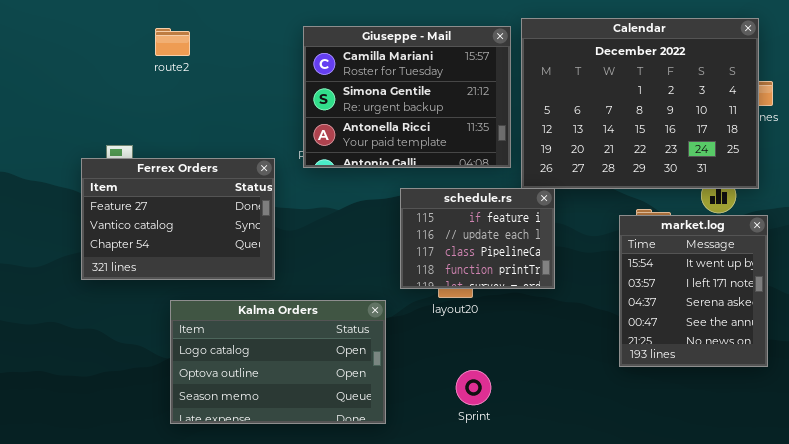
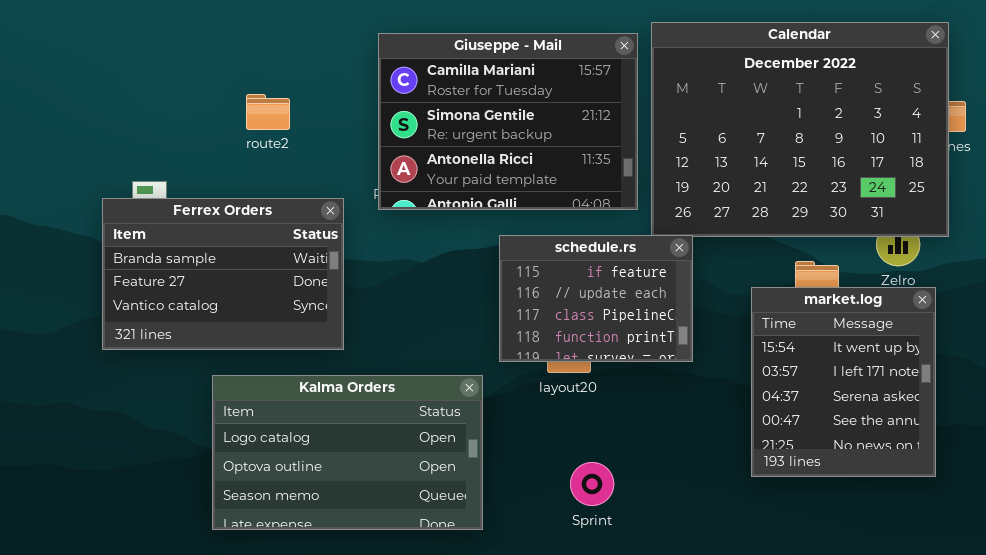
route2: [155,28,190,56] -> [246,94,290,130], moved
Ferrex Orders: [81,158,275,280] -> [102,198,344,350], scrolled up 1 row
market.log: [619,215,768,367] -> [751,287,936,477], moved

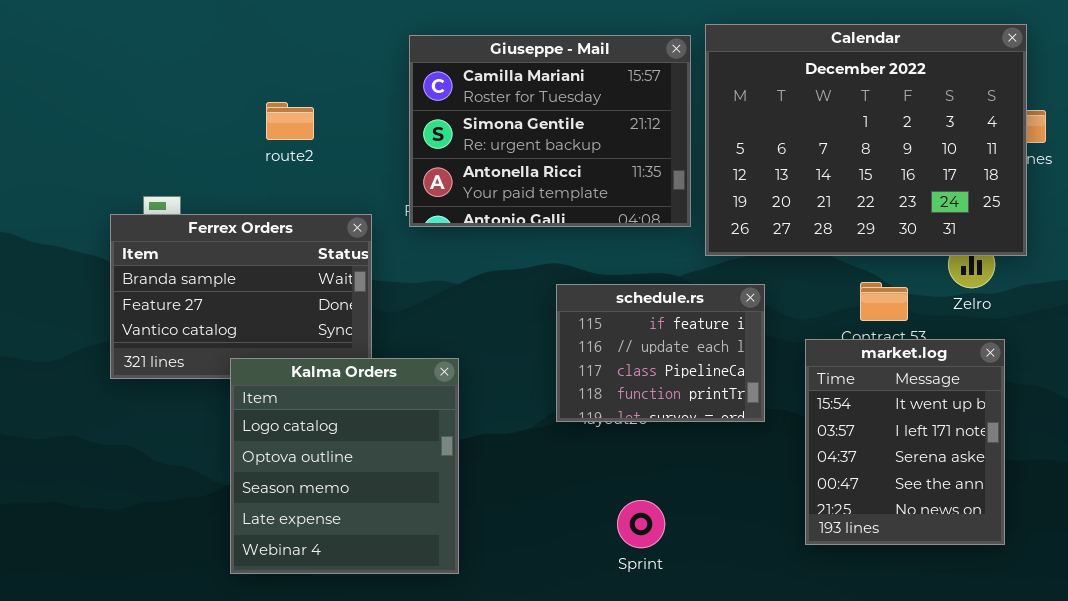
schedule.rs: [499,235,693,362] -> [556,284,765,422], moved
market.log: [751,287,936,477] -> [805,339,1005,545], moved
Kalma Orders: [212,375,483,530] -> [230,358,459,574], resized

